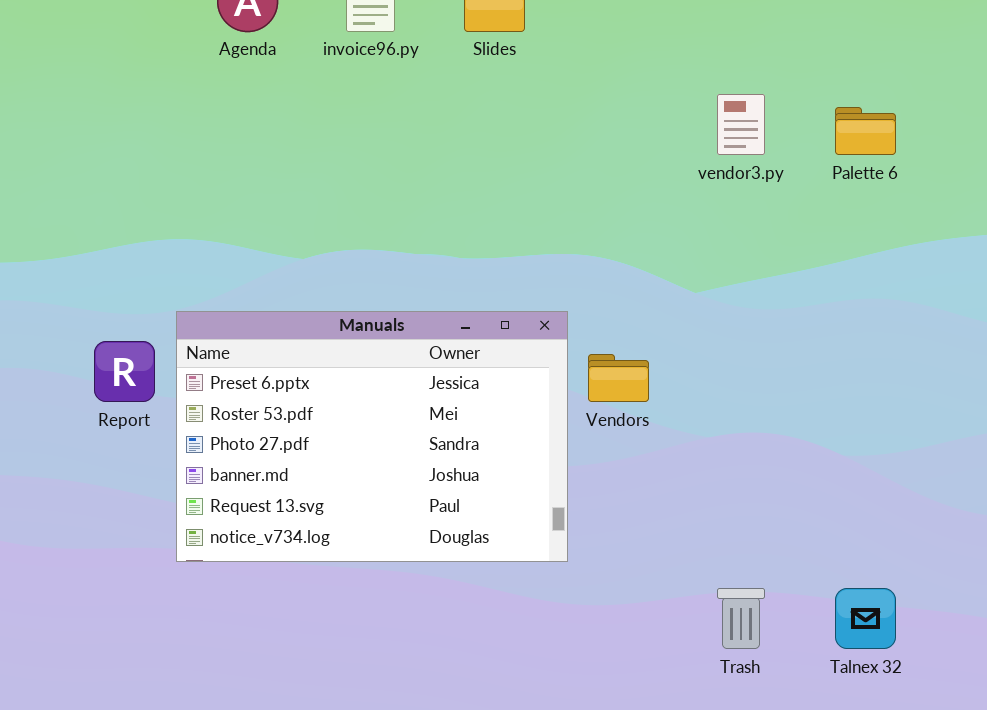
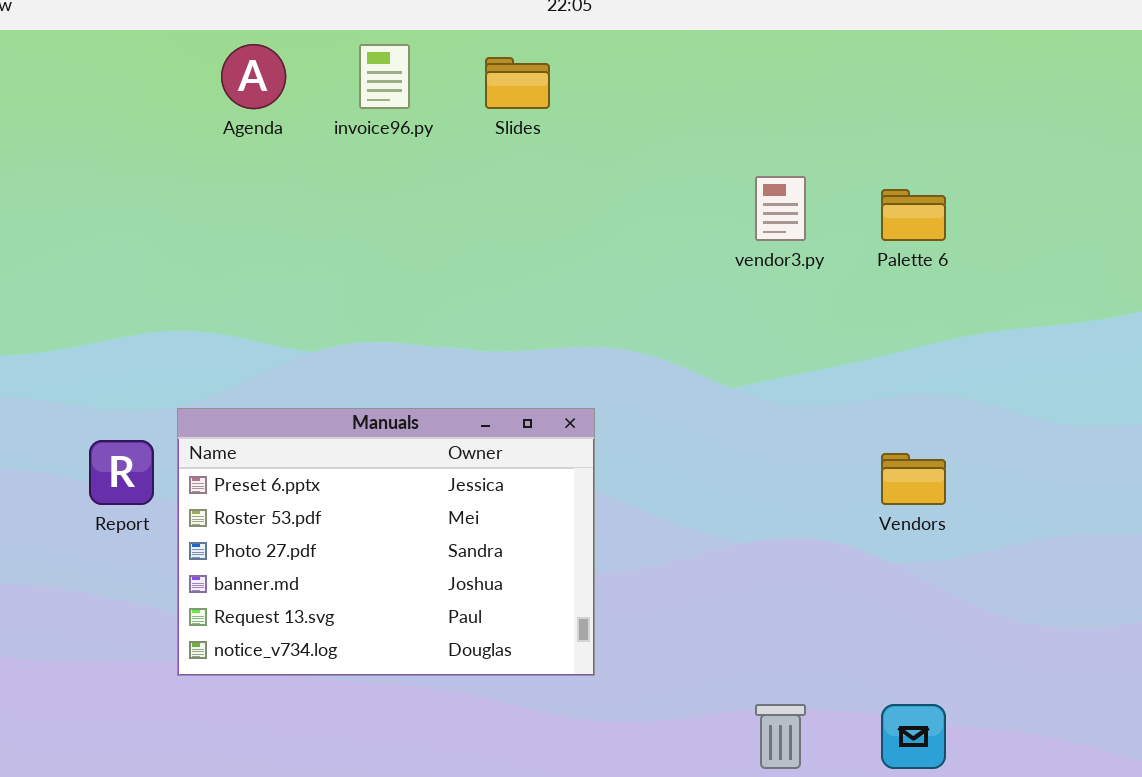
Vendors: [588,354,649,402] -> [881,453,946,505], moved

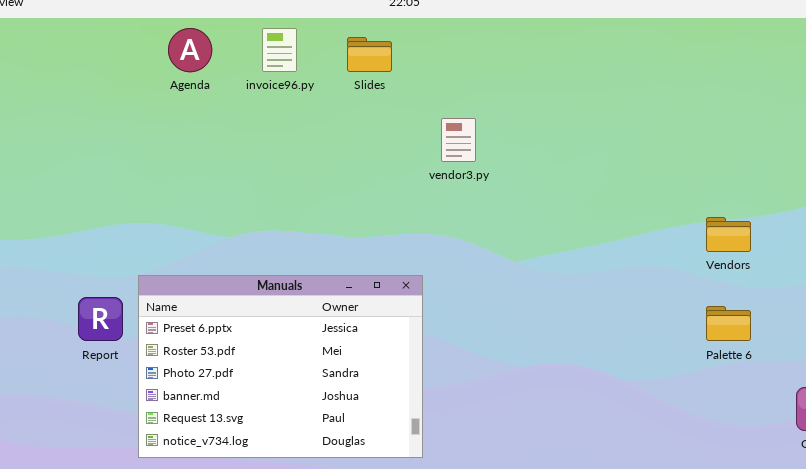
vendor3.py: [755,176,806,241] -> [441,118,476,162], moved
Palette 6: [881,189,946,241] -> [706,306,751,341], moved
Vendors: [881,453,946,505] -> [706,217,751,252], moved

